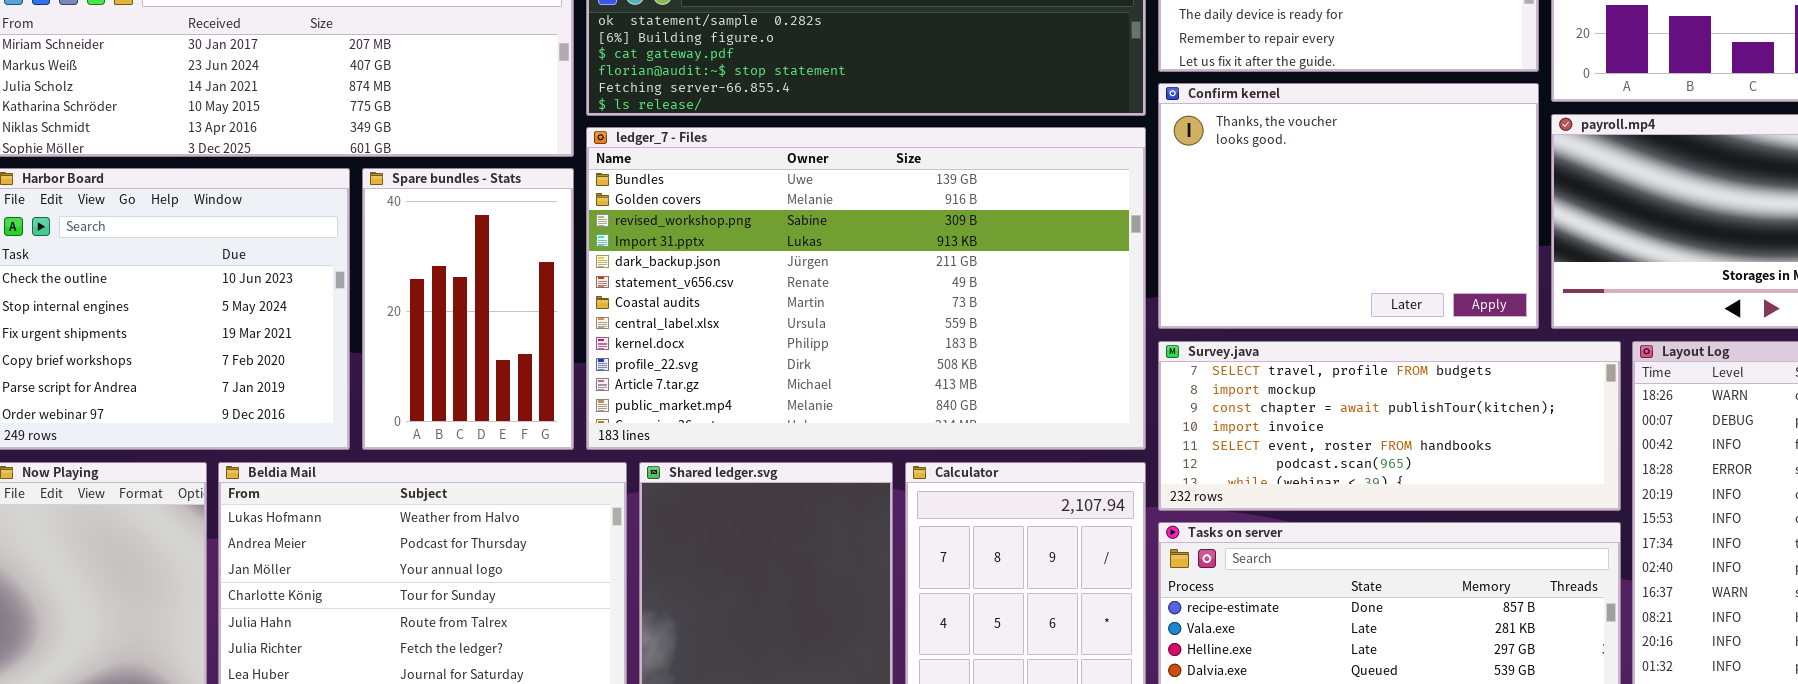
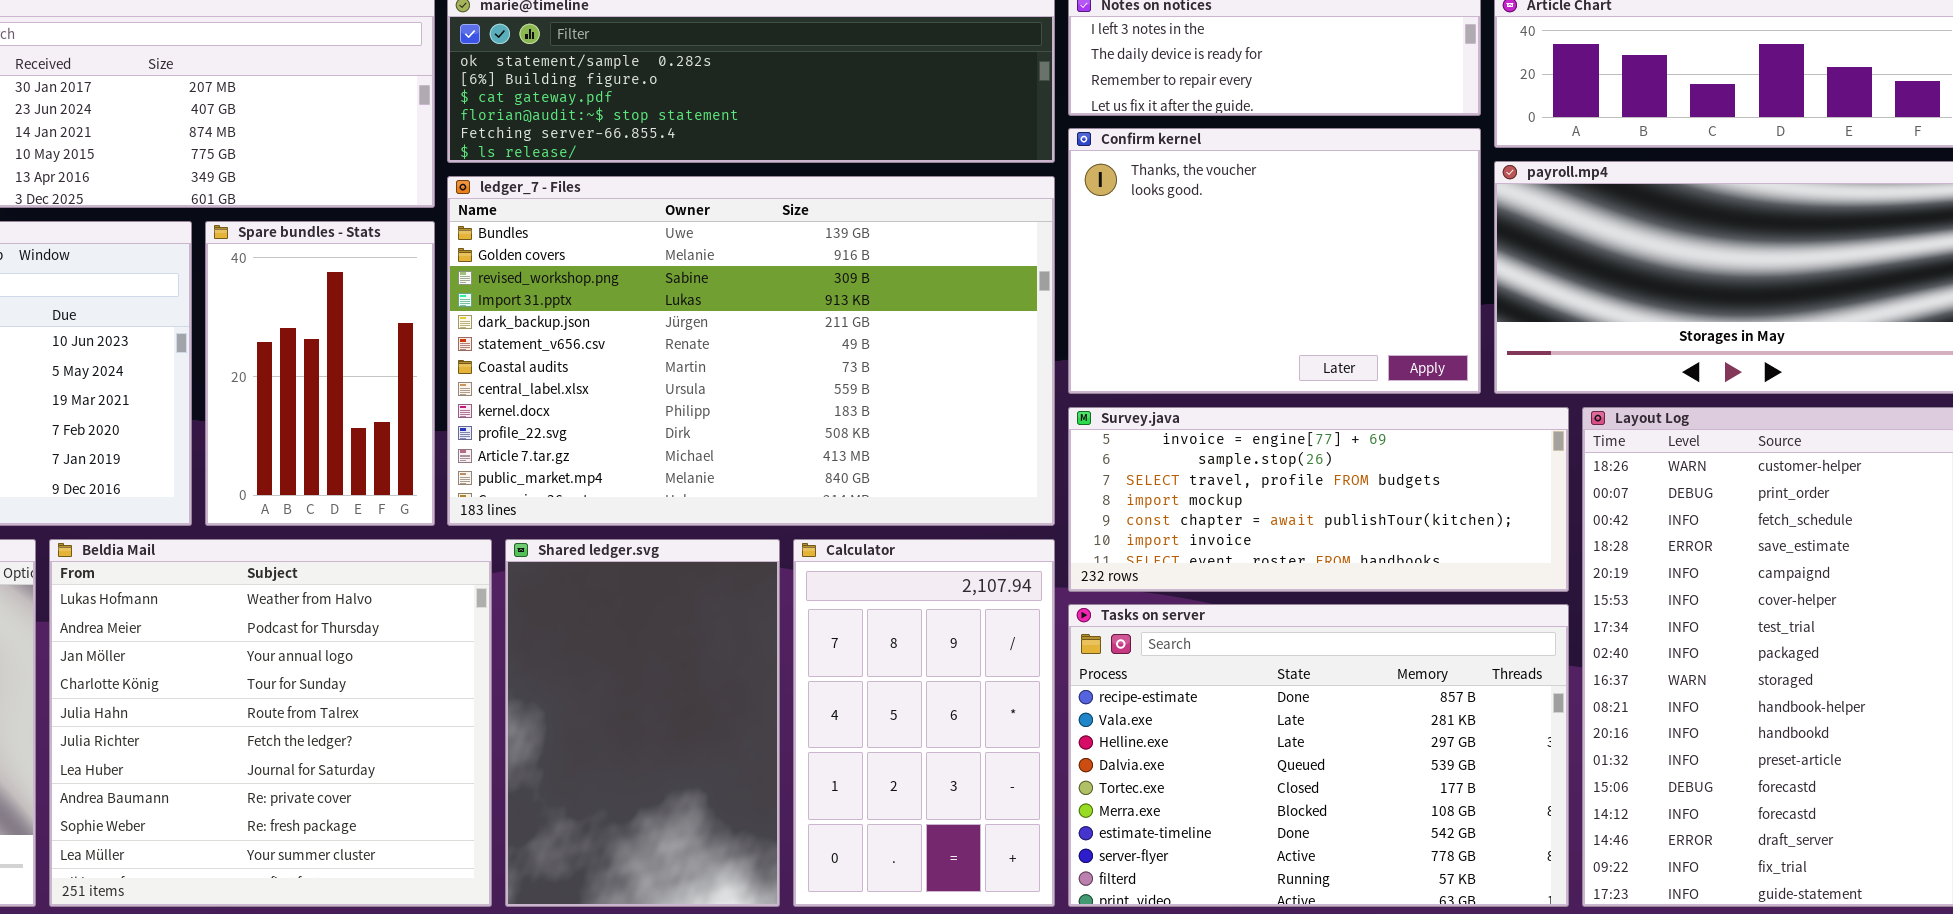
Survey.java: [1158,341,1621,511] -> [1068,407,1569,592], scrolled up 2 rows

